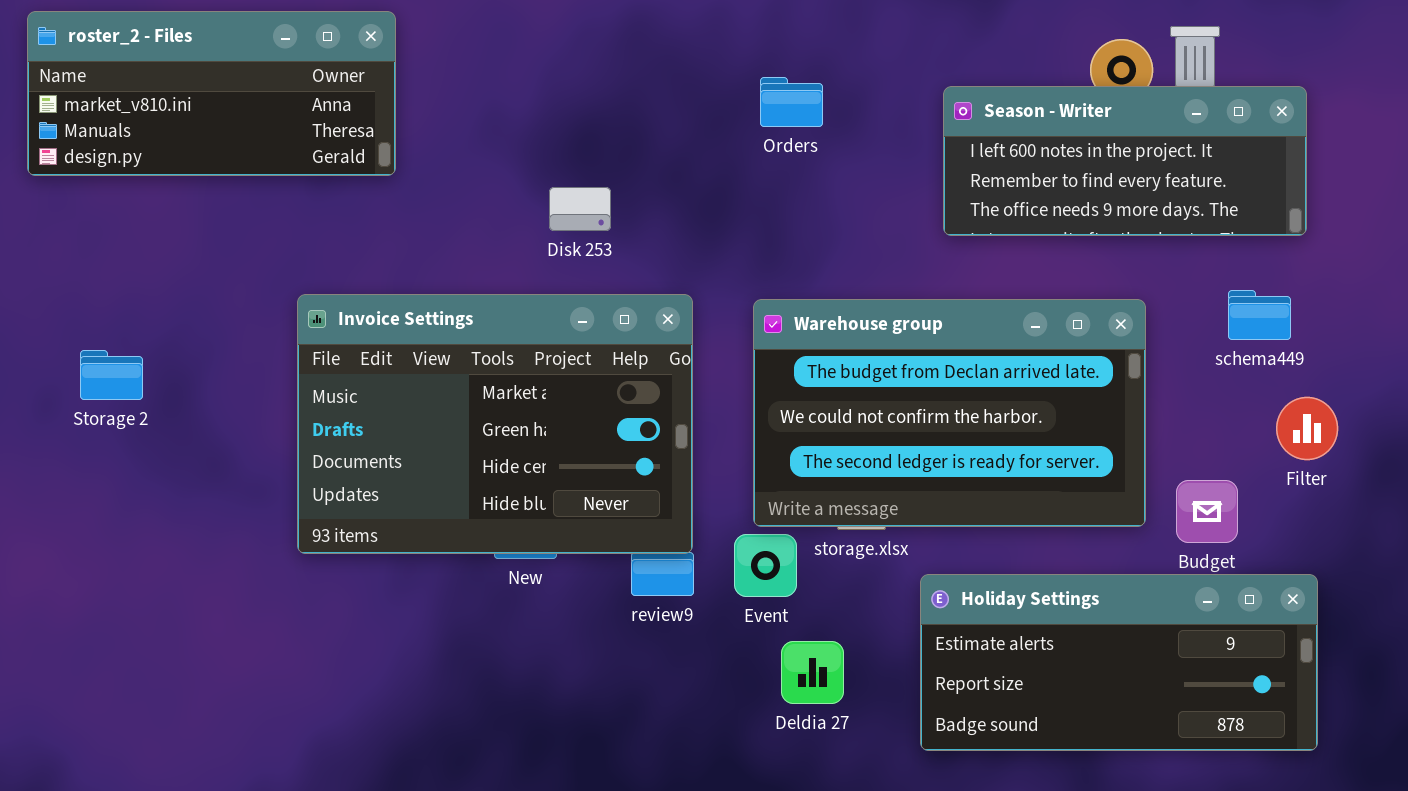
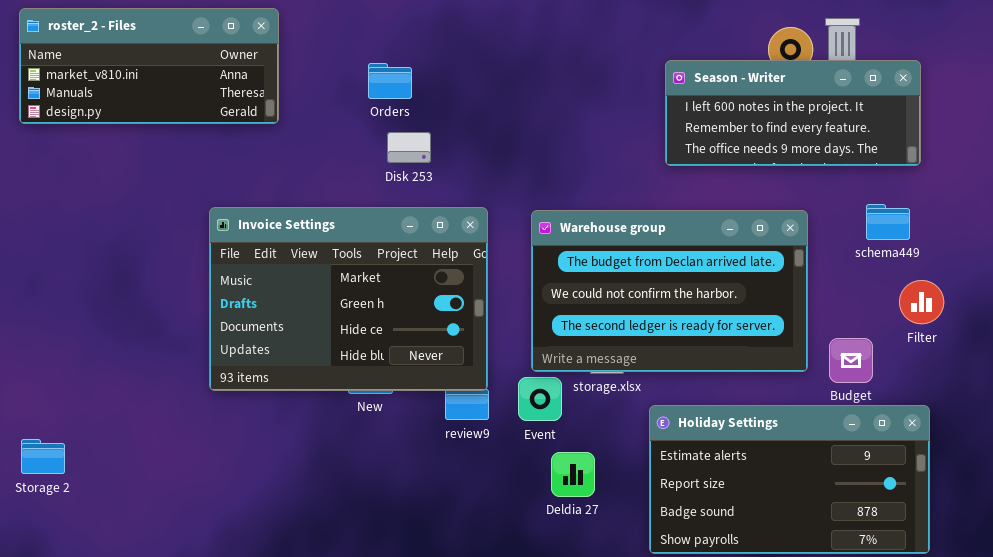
Orders: [760,77,823,127] -> [368,63,412,99], moved
Storage 2: [80,350,143,400] -> [21,439,65,474], moved
Holiday Settings: [920,574,1318,751] -> [649,405,930,554], resized

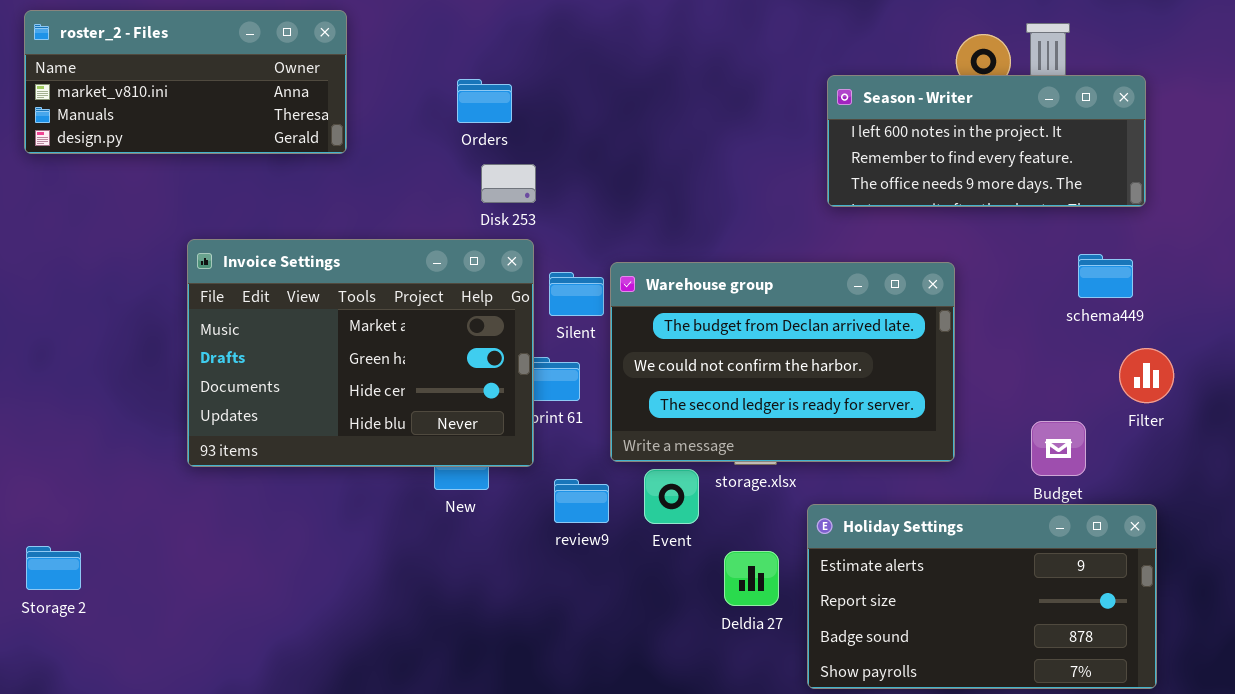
Invoice Settings: [209,207,488,391] -> [187,239,534,467], moved
Warehouse group: [531,210,808,372] -> [610,262,955,462], moved
Deldia 27: [551,452,595,497] -> [724,551,779,606], moved

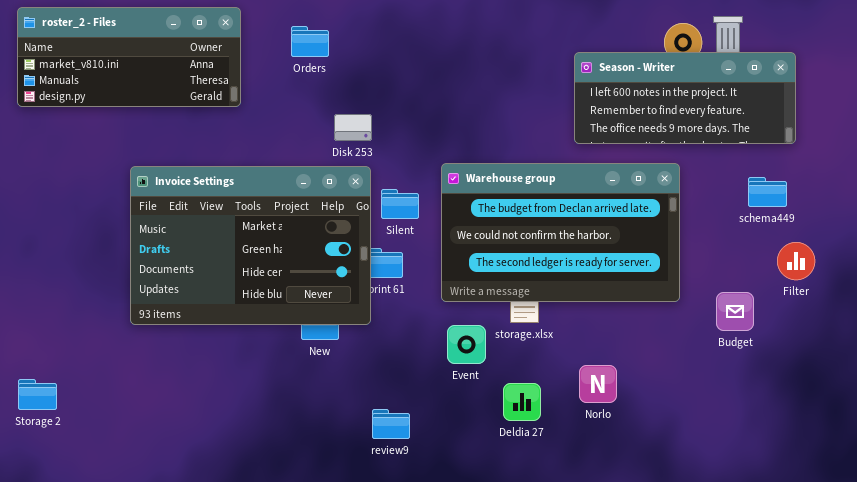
Orders: [457,79,512,123] -> [291,26,329,57], moved
Warehouse group: [610,262,955,462] -> [441,163,680,302], moved
review9: [554,479,609,523] -> [372,409,410,439], moved
Holiday Settings: [807,504,1157,689] -> none, closed

